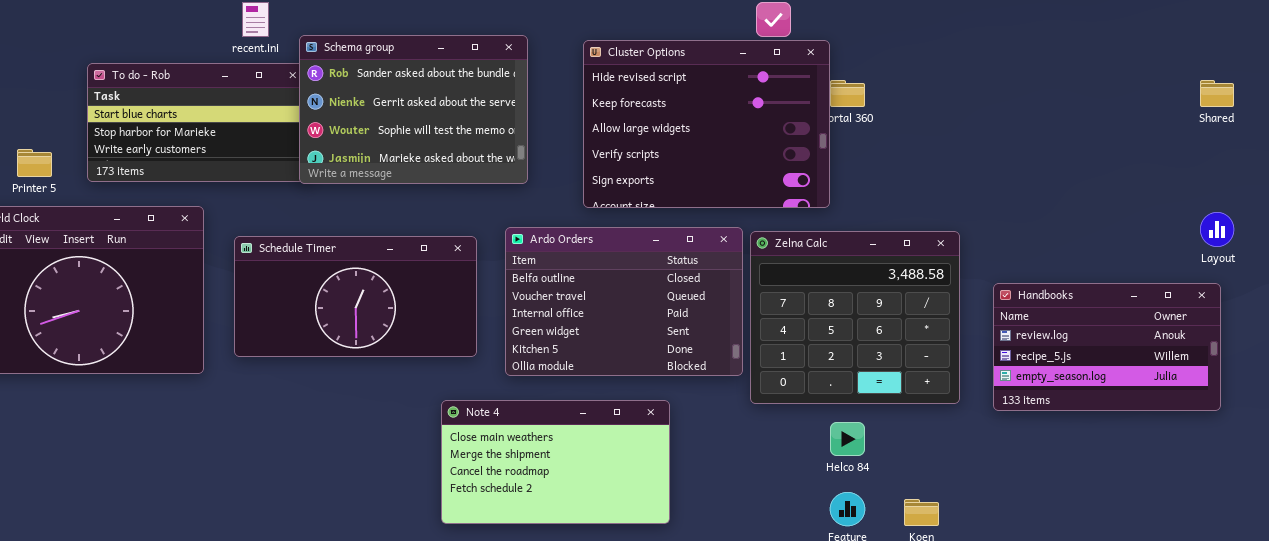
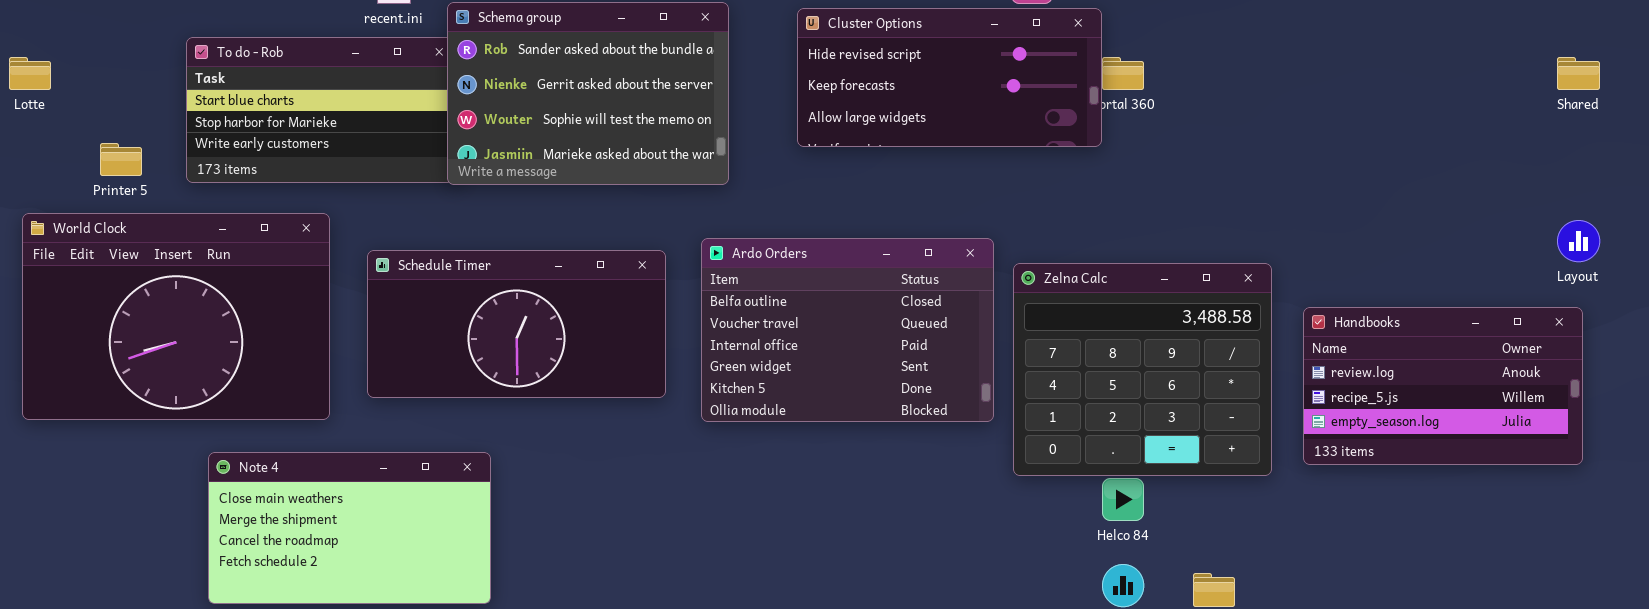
Cluster Options: [583,40,830,208] -> [797,8,1102,147], resized
Zelna Calc: [750,231,960,404] -> [1013,263,1272,476], moved
Note 4: [441,400,670,524] -> [208,452,491,604], moved

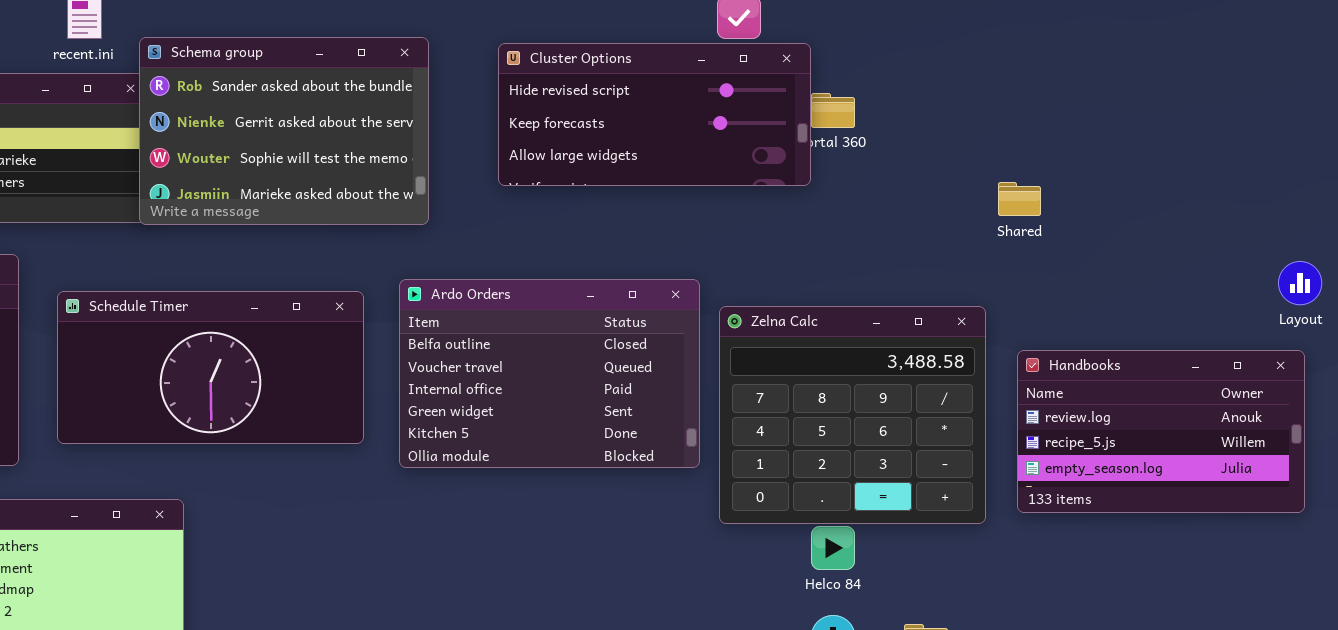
Shared: [1557,57,1600,90] -> [998,182,1041,216], moved

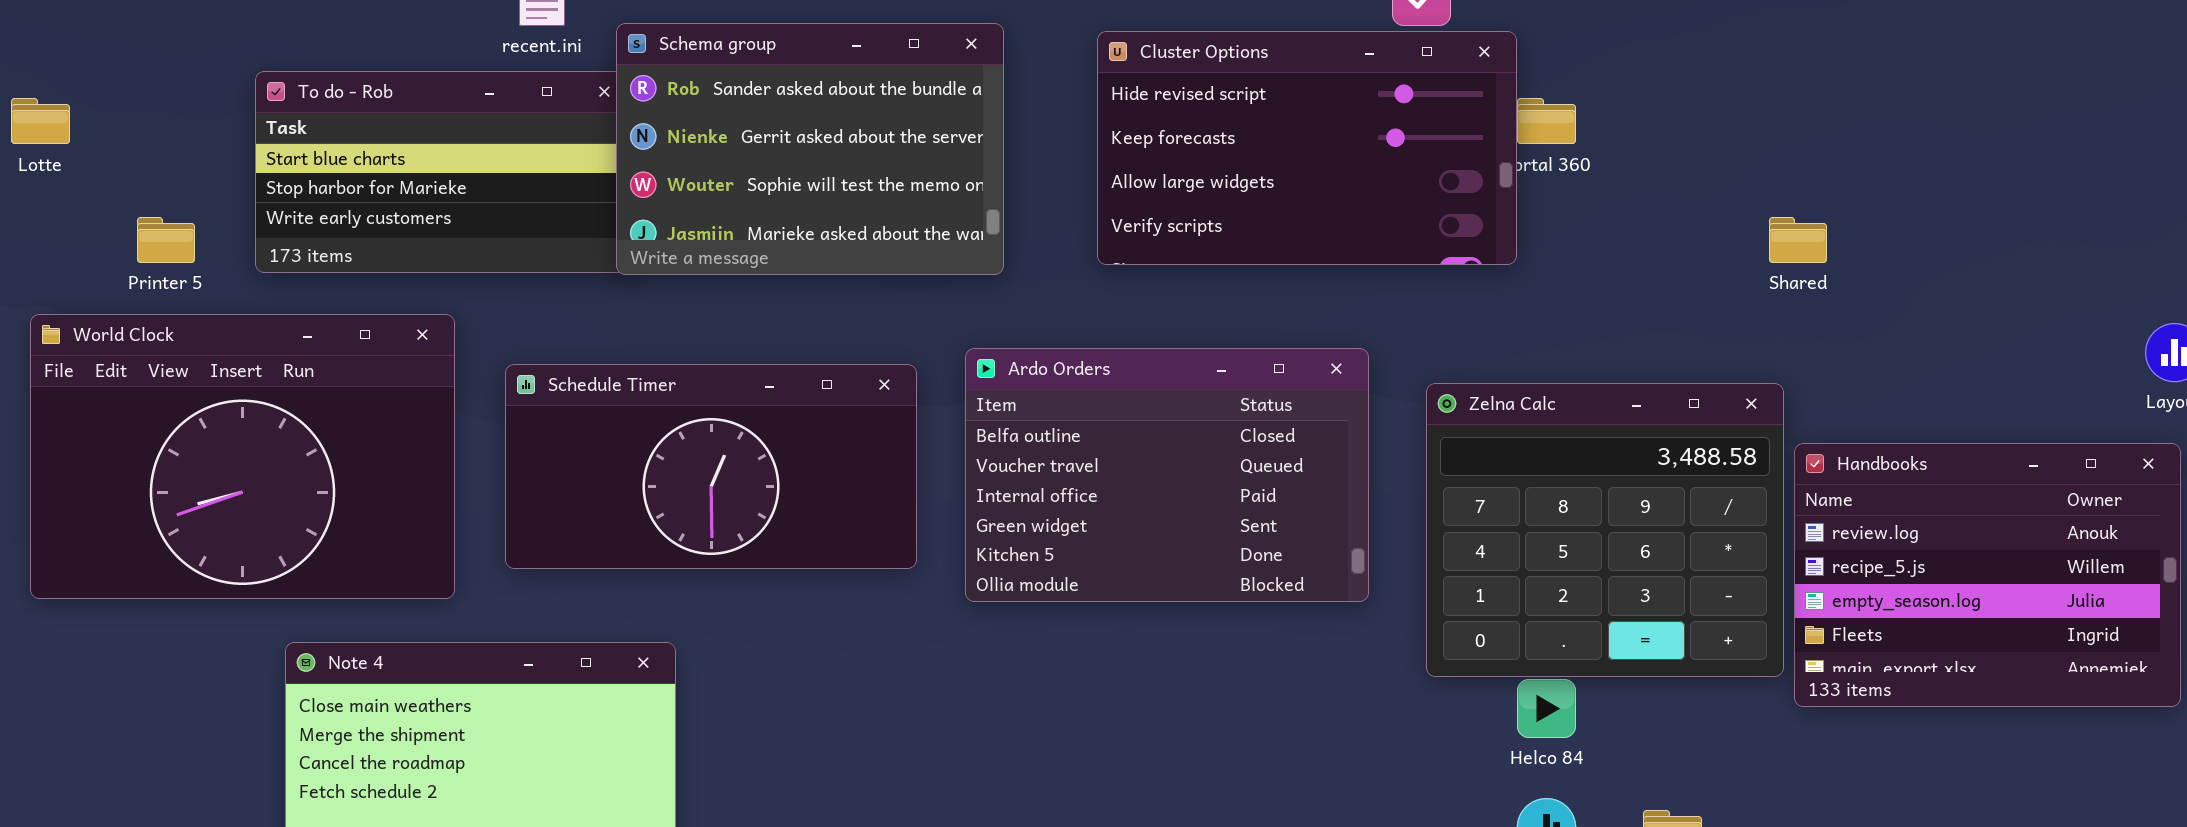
Cluster Options: [498,43,811,186] -> [1097,31,1517,265], resized
Zelna Calc: [719,306,986,524] -> [1426,383,1784,677], moved
Handbooks: [1017,350,1305,513] -> [1794,443,2181,707], resized

